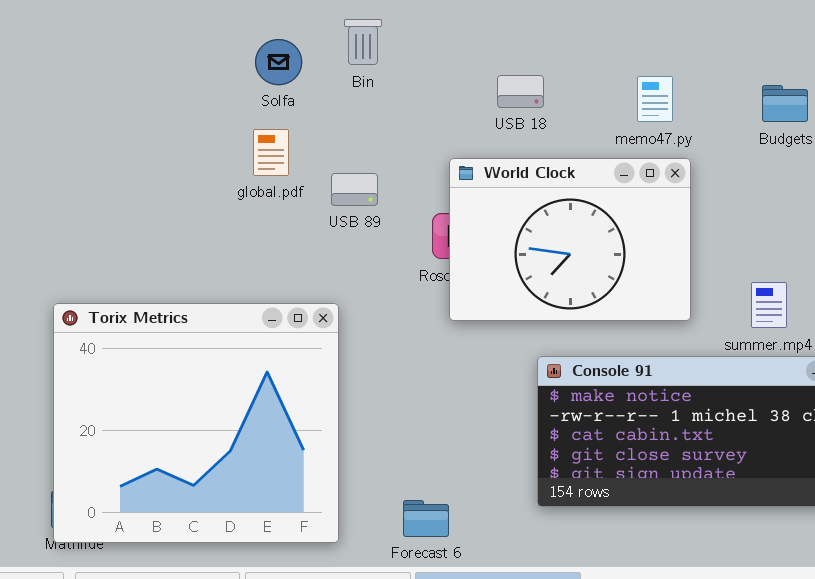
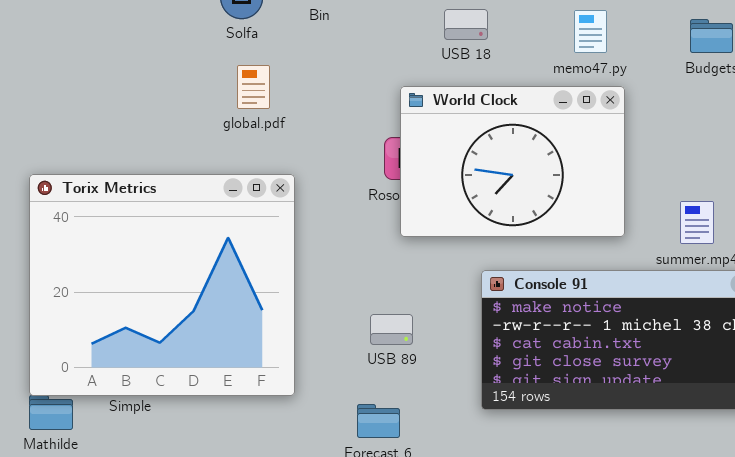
global.pdf: [253,129,289,176] -> [237,65,270,109], moved
USB 89: [331,173,378,206] -> [370,314,413,345], moved
Torix Metrics: [53,303,339,543] -> [29,174,295,396], moved

